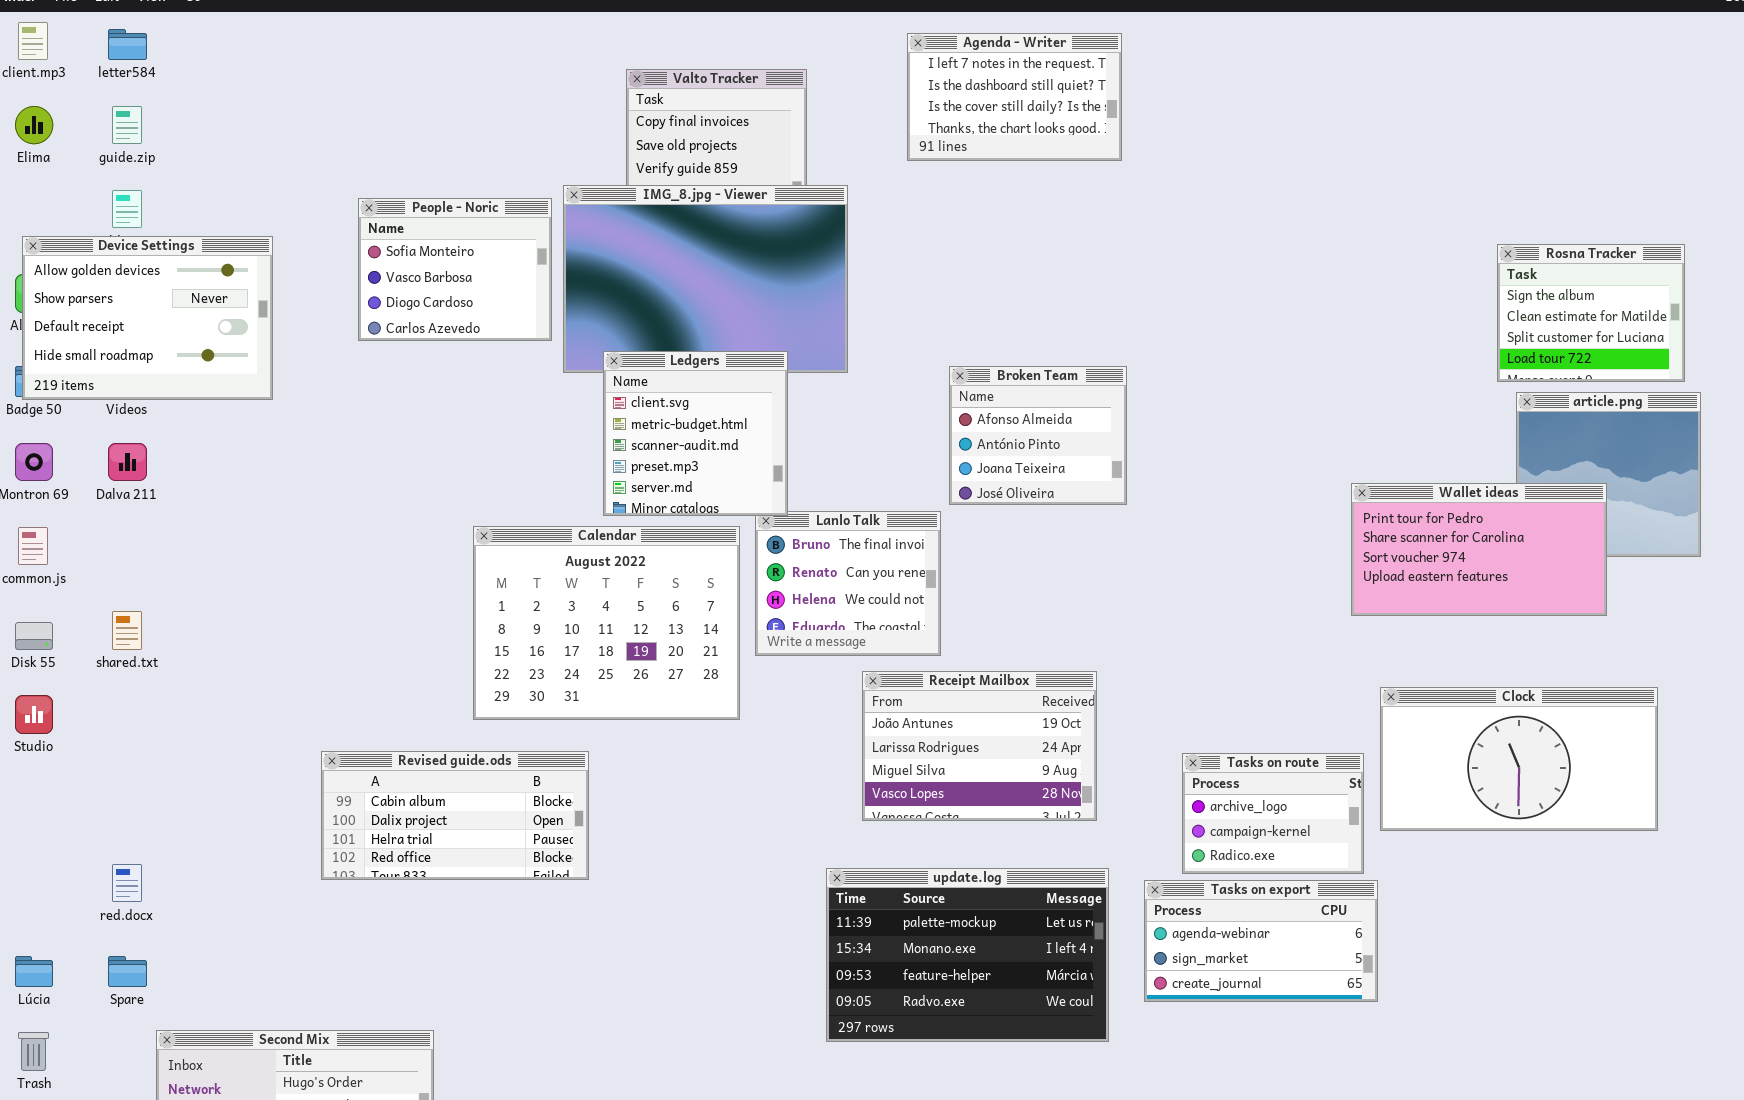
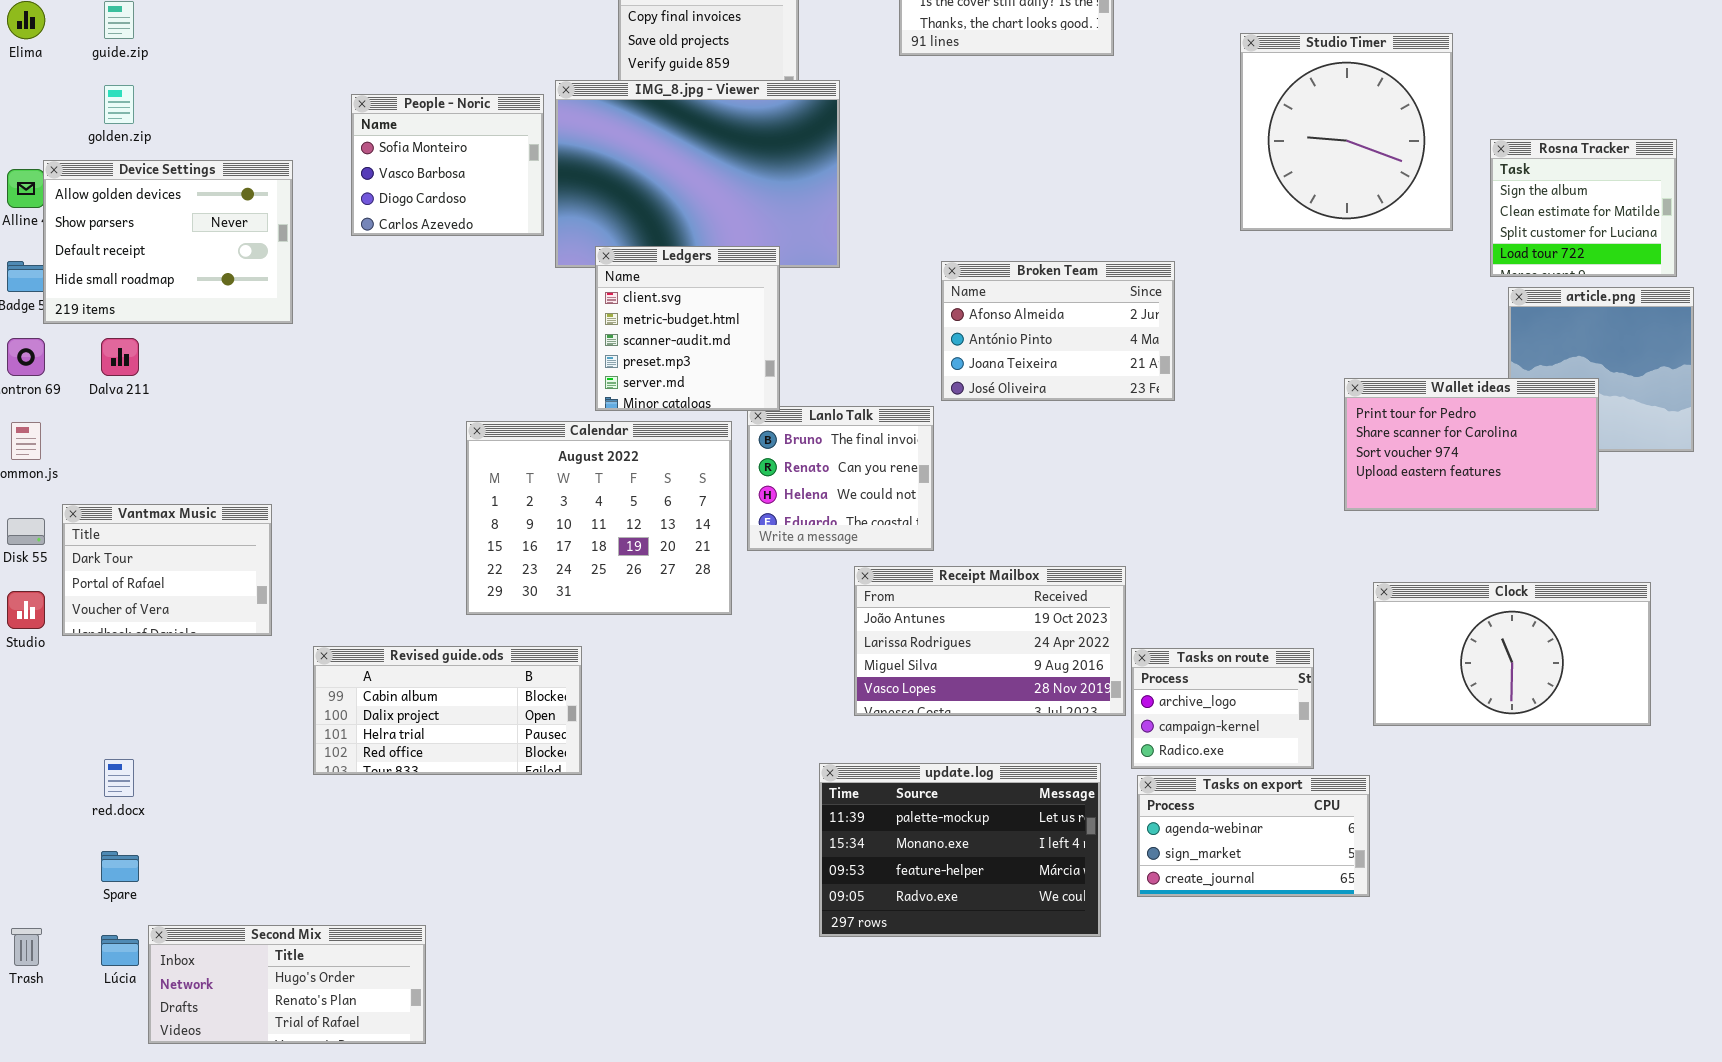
Studio Timer: none -> [1240,33,1453,231], opened
Device Settings: [22,236,273,400] -> [43,160,293,324], moved
Broken Team: [949,366,1127,505] -> [941,261,1175,401], resized
Vantmax Music: none -> [62,504,272,636], opened
Receipt Mailbox: [862,671,1097,821] -> [854,566,1126,716], resized
Tasks on route: [1182,753,1364,874] -> [1131,648,1314,769], moved
Lúcia: [15,956,53,987] -> [101,935,139,966], moved

